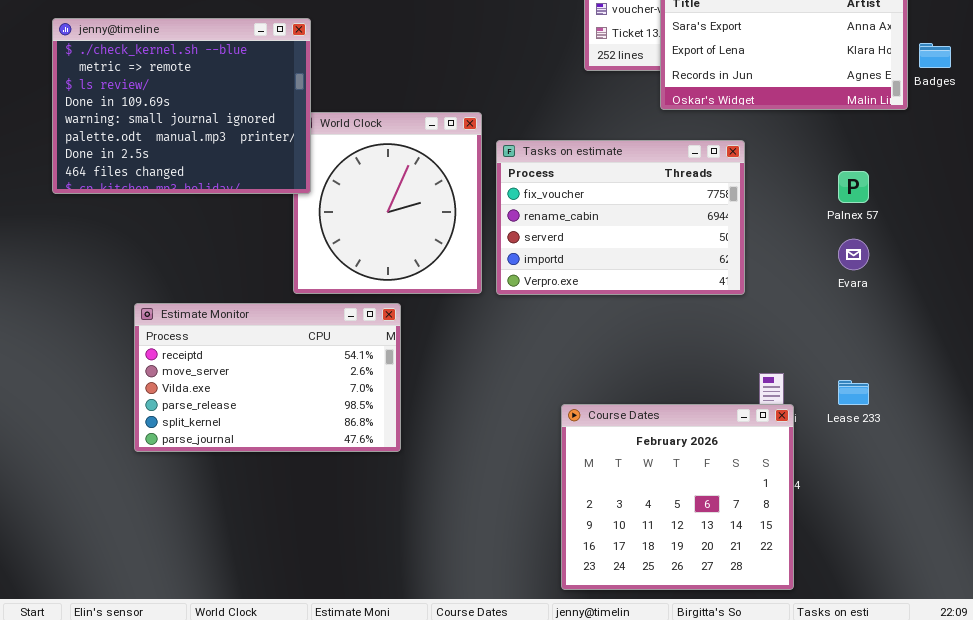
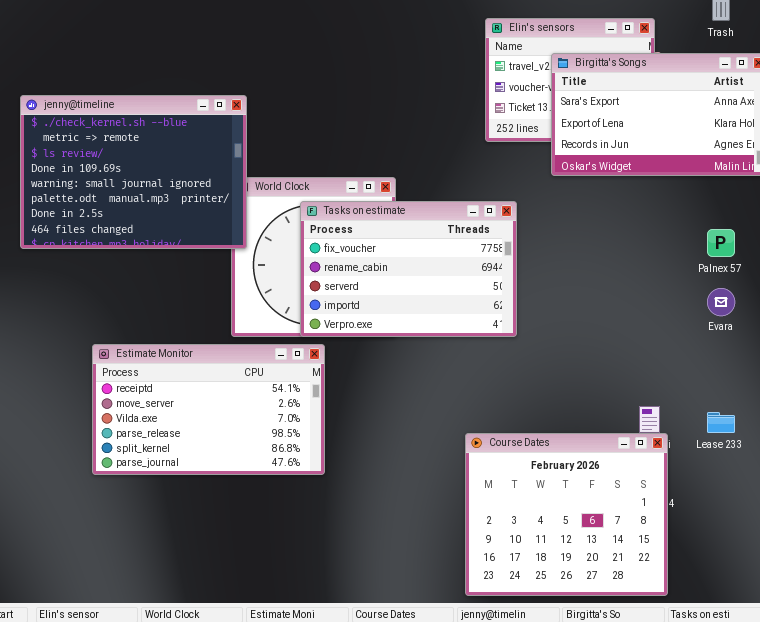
Tasks on estimate: [496,140,745,295] -> [300,201,517,337], moved

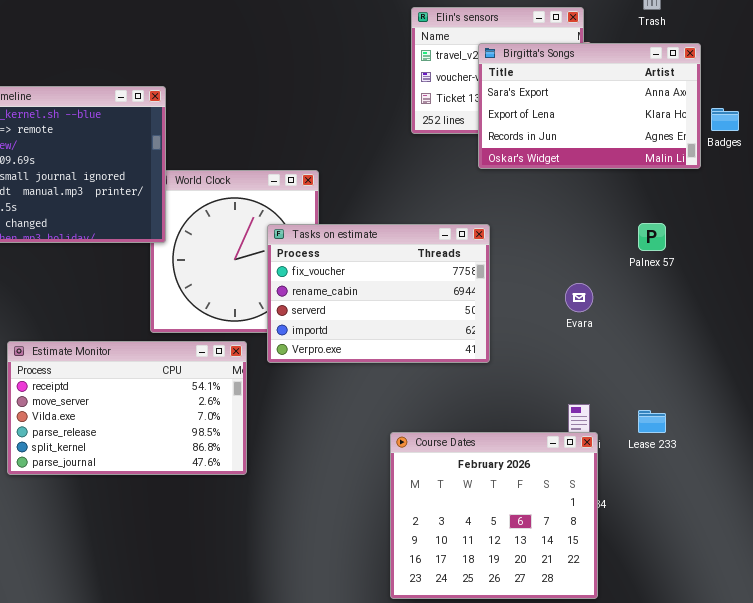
Tasks on estimate: [300,201,517,337] -> [267,224,490,363], moved
Evara: [707,288,735,316] -> [565,283,593,312], moved

